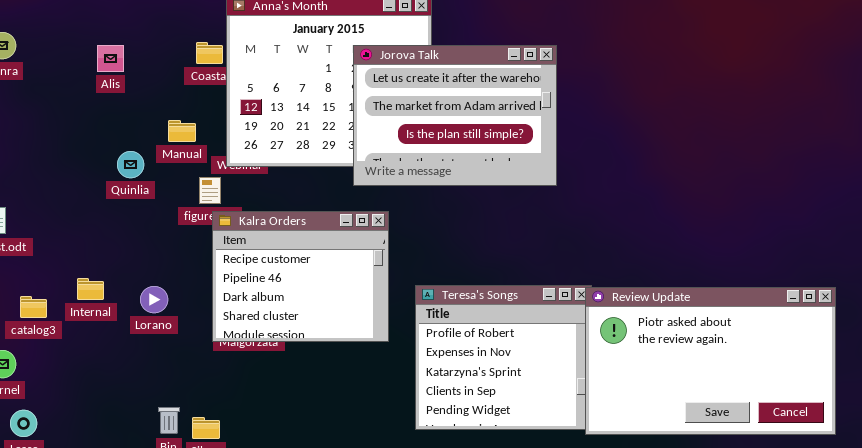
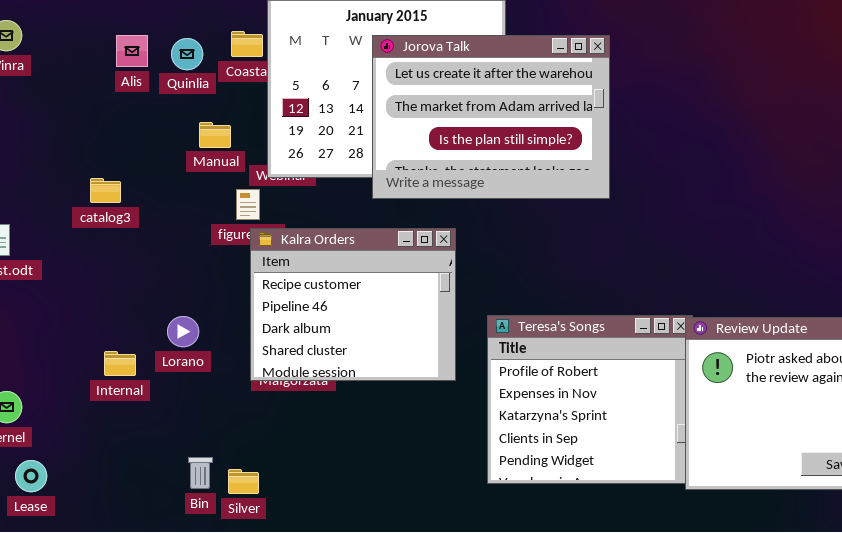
Jorova Talk: [353,45,557,186] -> [372,35,610,199], moved
Quinlia: [117,151,144,178] -> [171,38,203,70], moved
Internal: [77,278,104,300] -> [104,351,136,376], moved
catalog3: [20,296,47,318] -> [90,178,121,203], moved

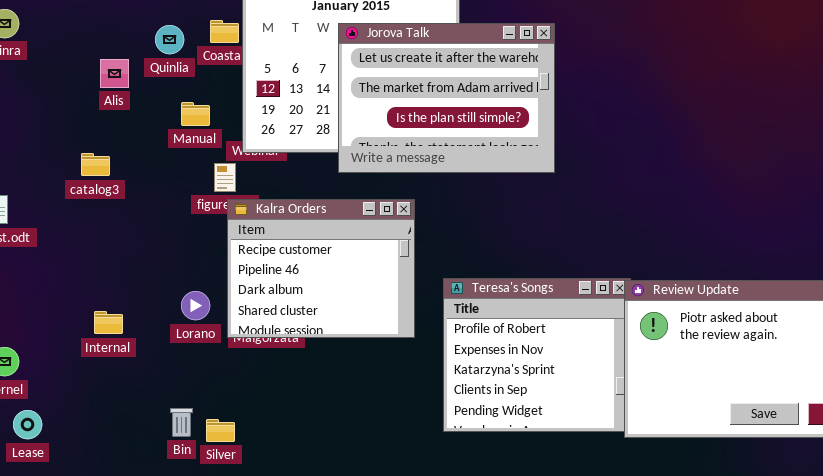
Alis: [116,35,148,67] -> [100,59,129,88], moved
Lorano: [167,316,199,347] -> [181,291,210,320], moved

